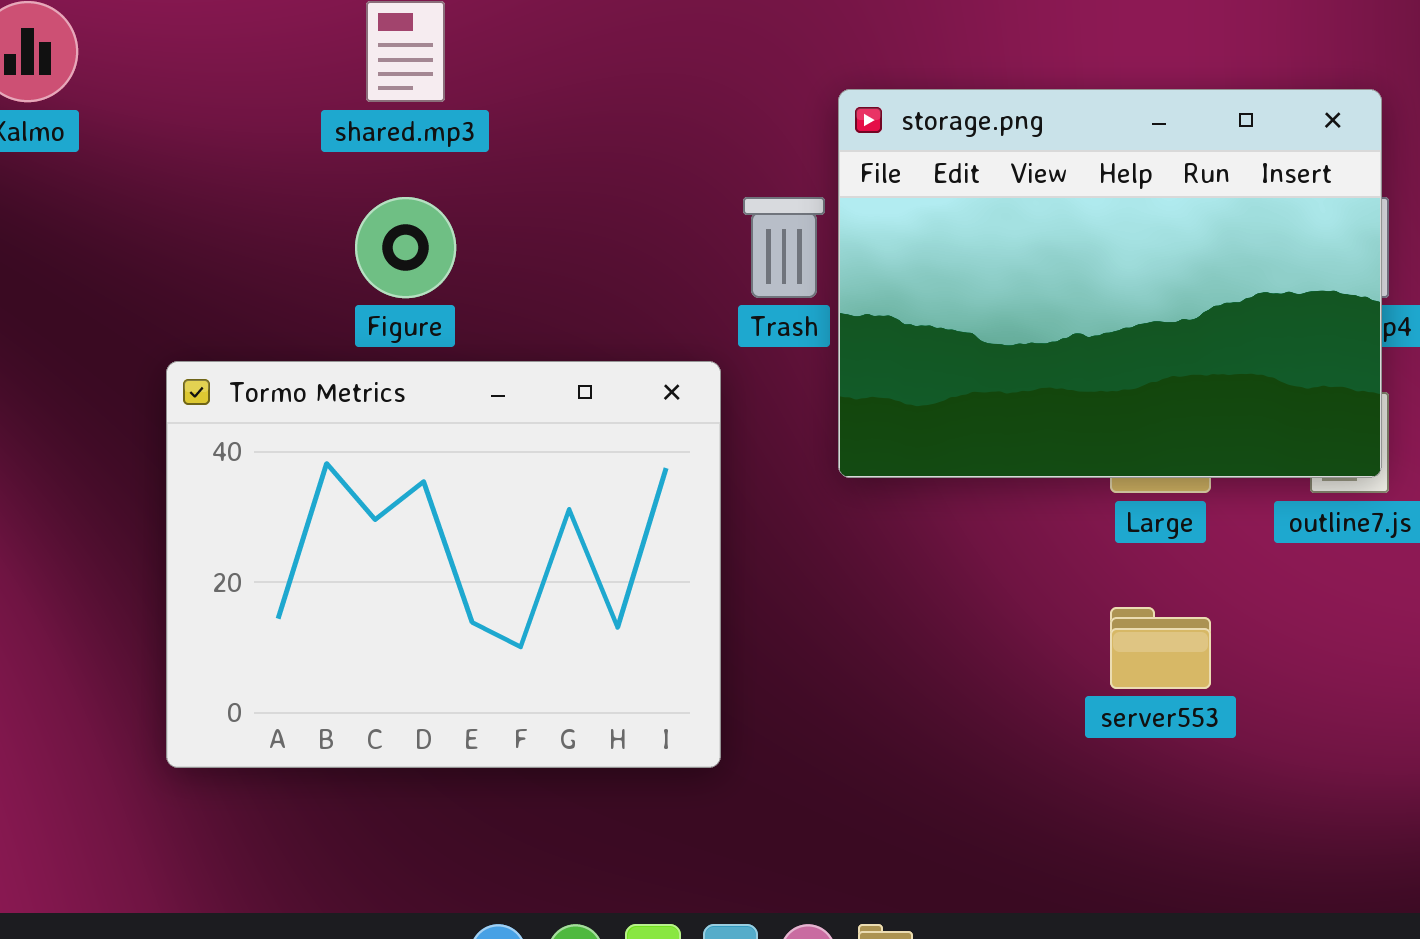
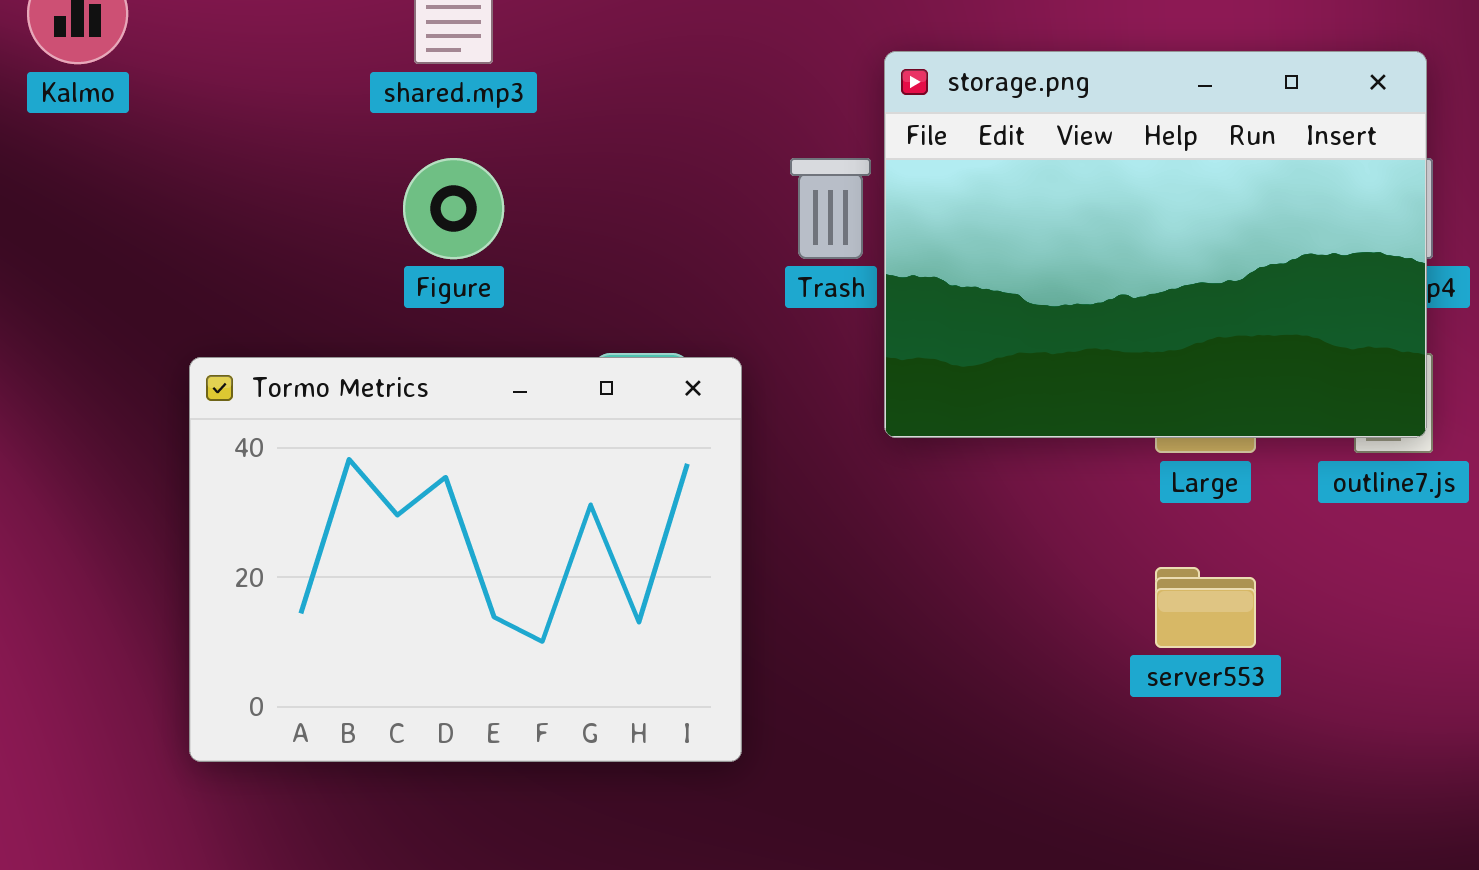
Tormo Metrics: [166,361,721,768] -> [189,357,742,762], moved

